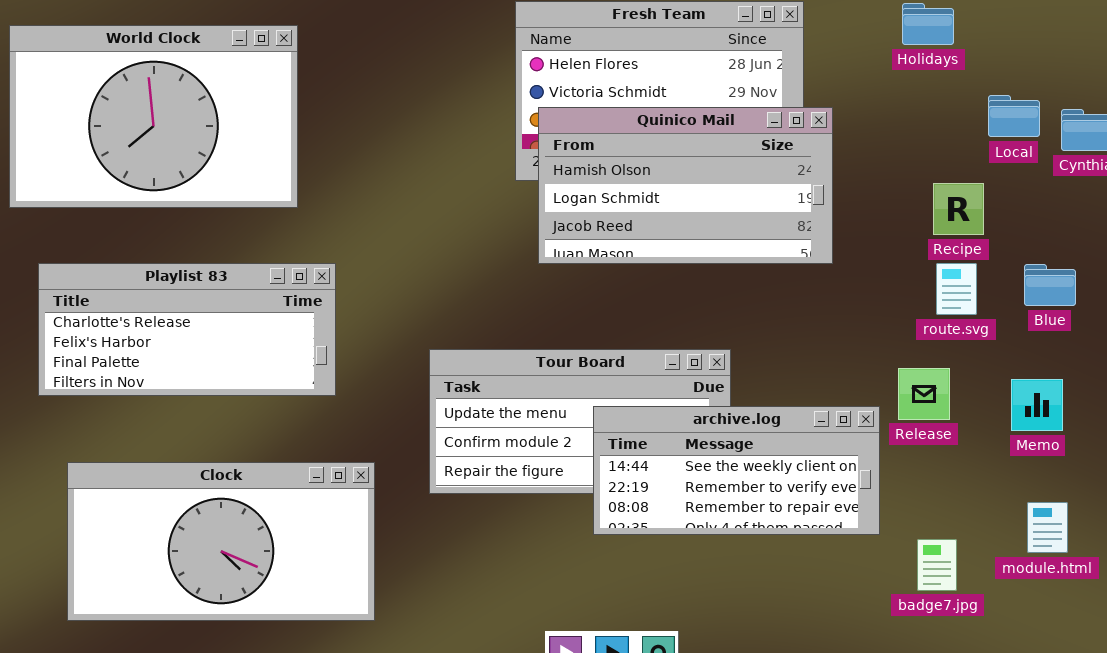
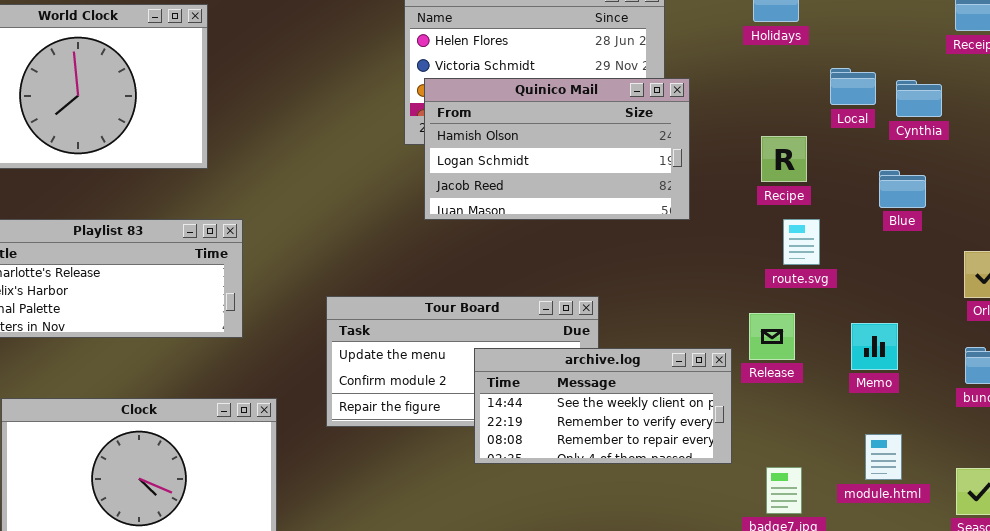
Recipe: [933,183,984,235] -> [761,136,807,182], moved
Blue: [1024,264,1076,306] -> [879,170,926,208], moved

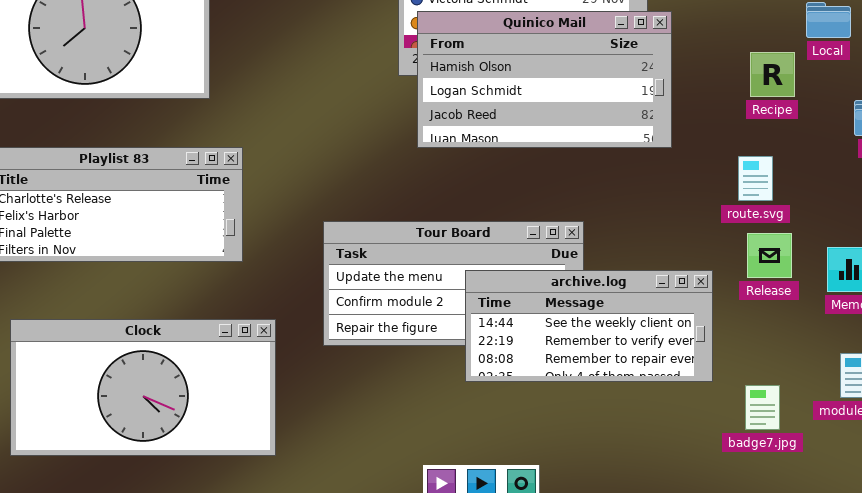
Recipe: [761,136,807,182] -> [750,52,795,97], moved
route.svg: [783,219,820,265] -> [738,156,773,201], moved
Release: [749,313,795,360] -> [747,233,792,278], moved

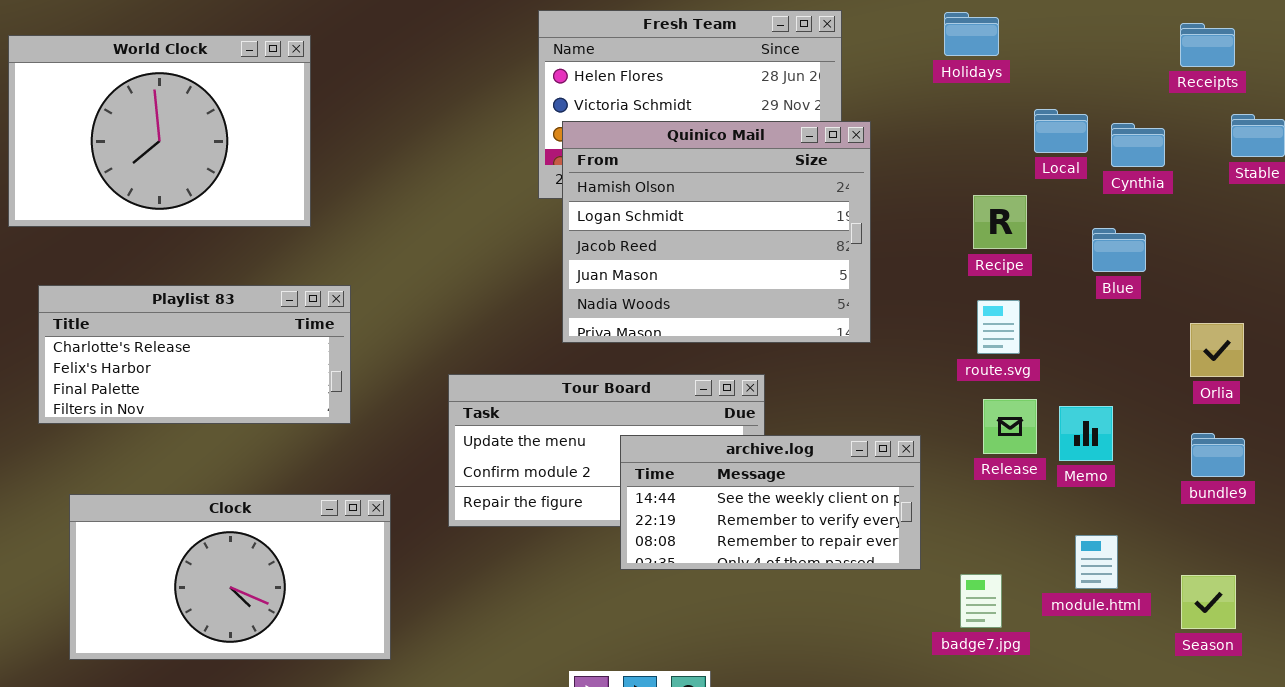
Quinico Mail: [417,11,672,148] -> [562,121,871,343], resized
Recipe: [750,52,795,97] -> [973,195,1027,249], moved
route.svg: [738,156,773,201] -> [977,300,1020,354], moved
Release: [747,233,792,278] -> [983,399,1037,454], moved

